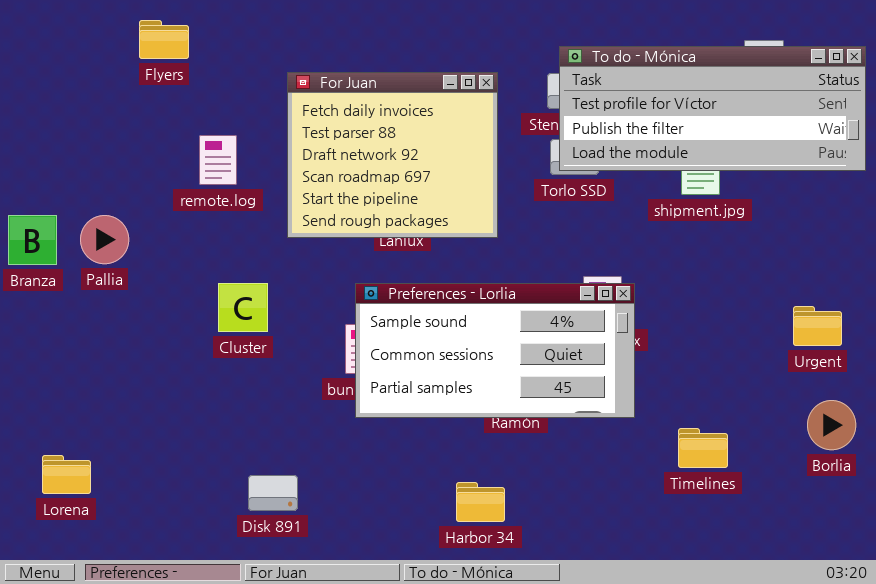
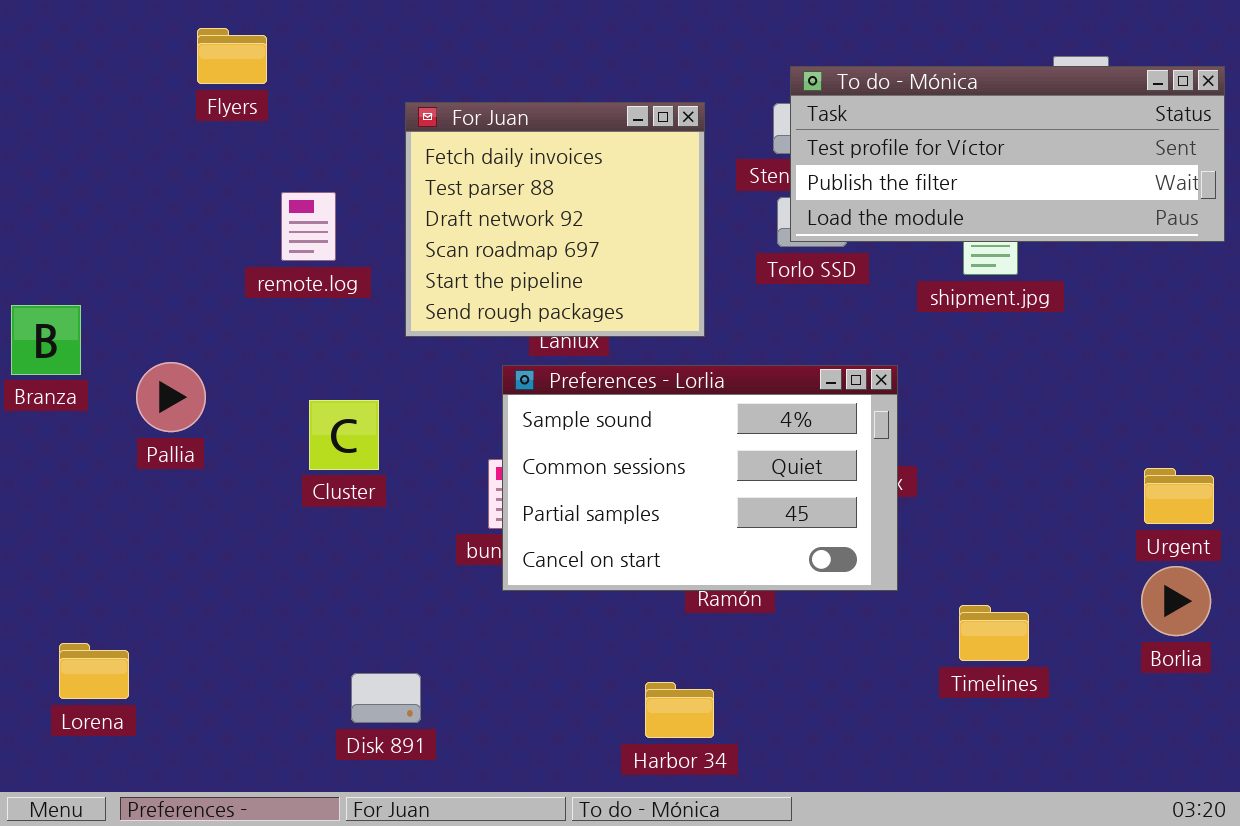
Pallia: [80,215,129,264] -> [136,362,206,432], moved
Preferences - Lorlia: [355,283,635,418] -> [502,365,898,591], resized
Urgent: [793,306,842,346] -> [1144,468,1214,524], moved

